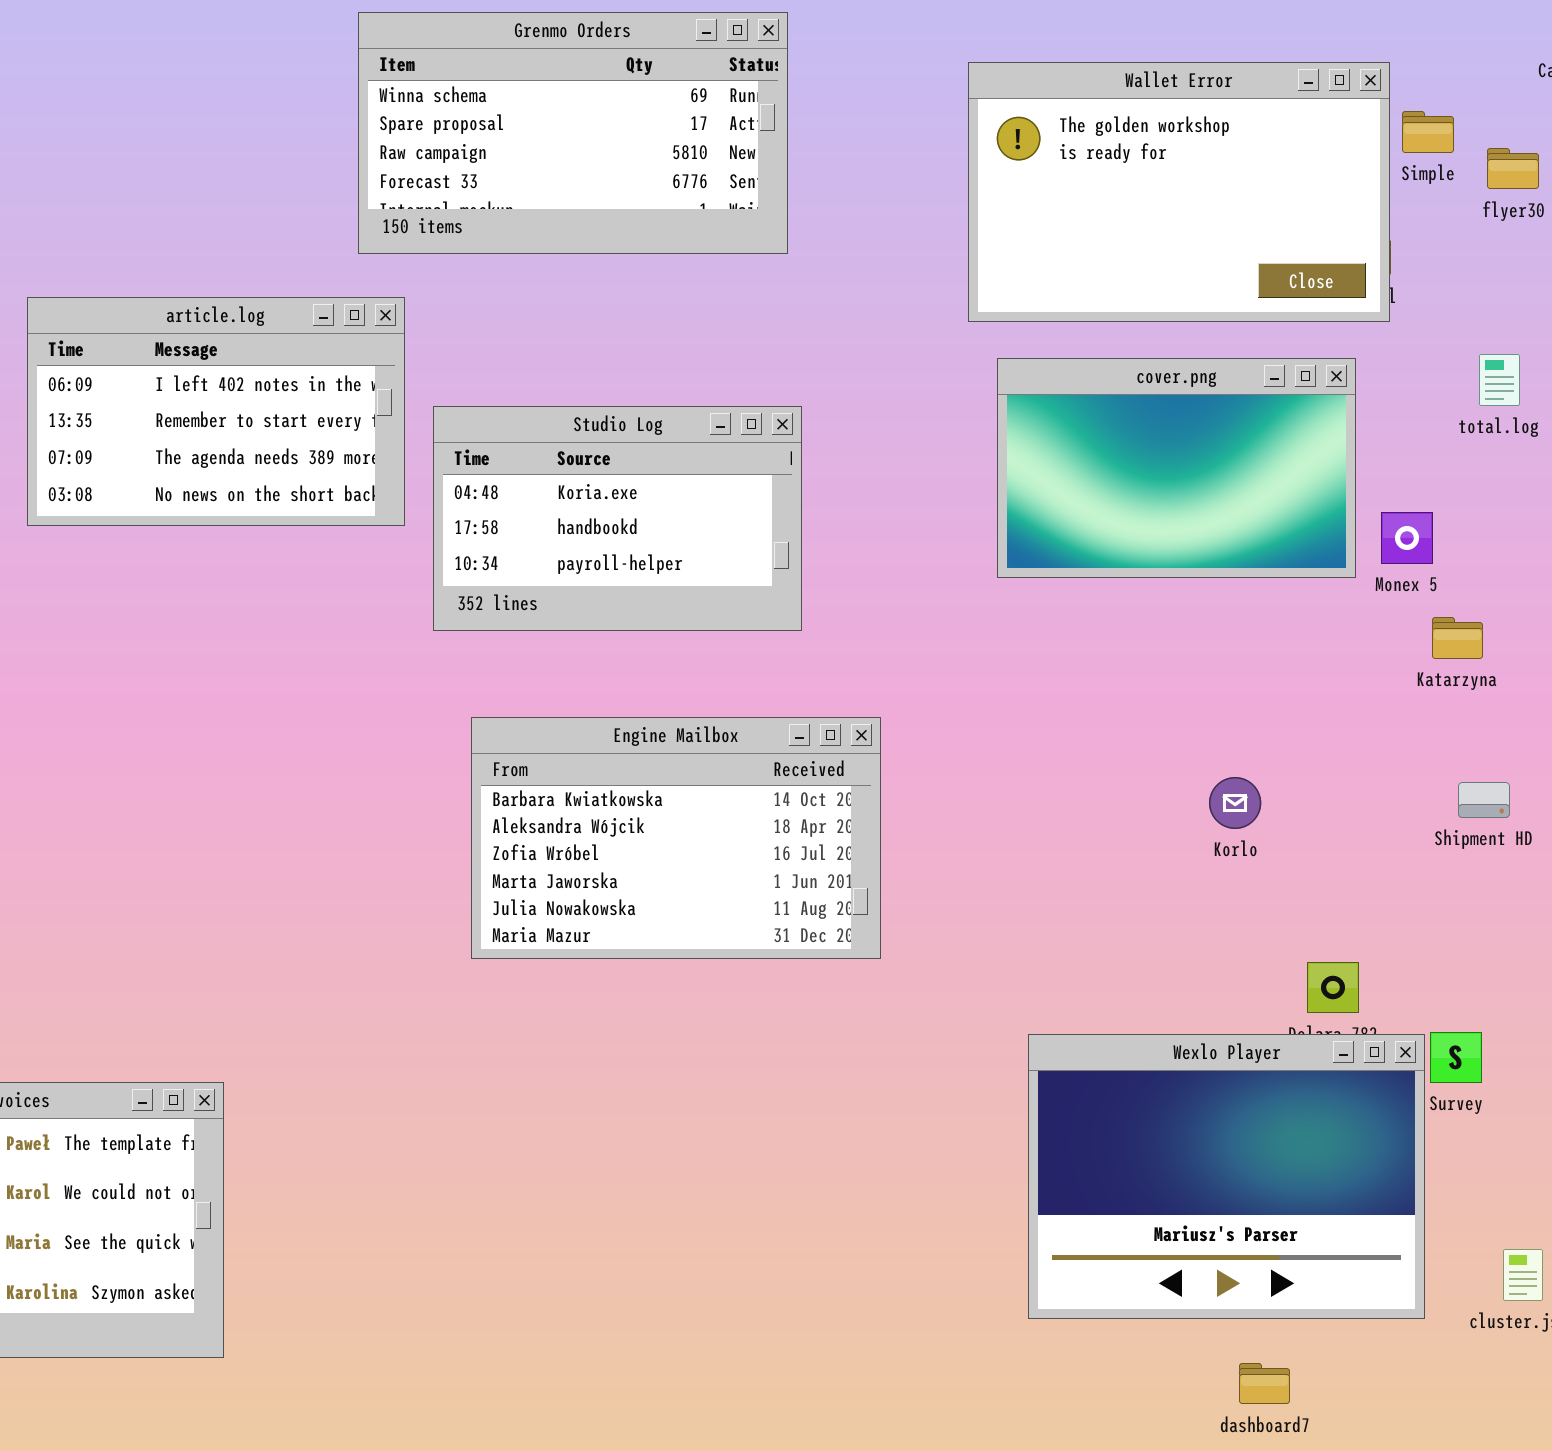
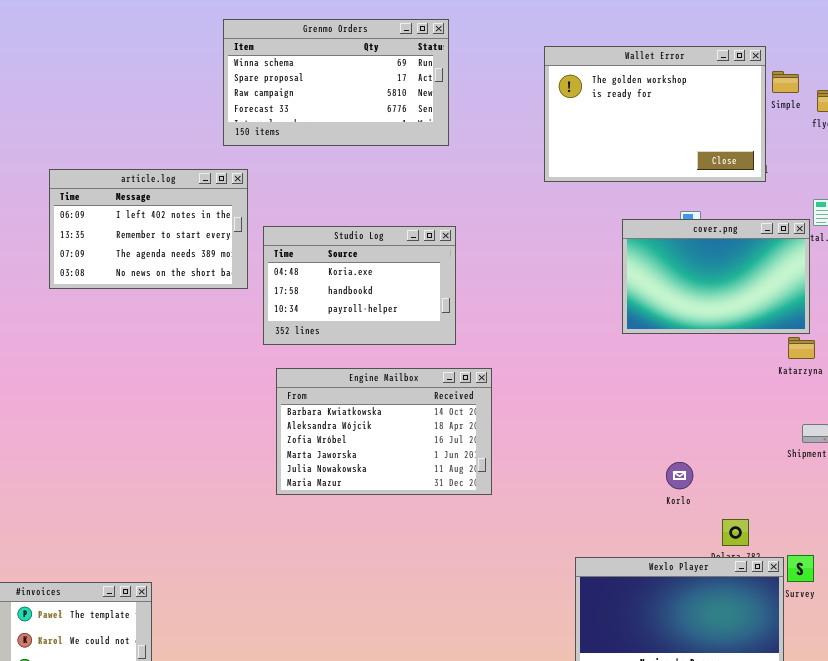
cover.png: [997,358,1356,578] -> [622,219,810,334], moved
Engine Mailbox: [471,717,881,959] -> [276,368,492,495], moved
Korlo: [1209,777,1261,829] -> [666,462,693,489], moved

